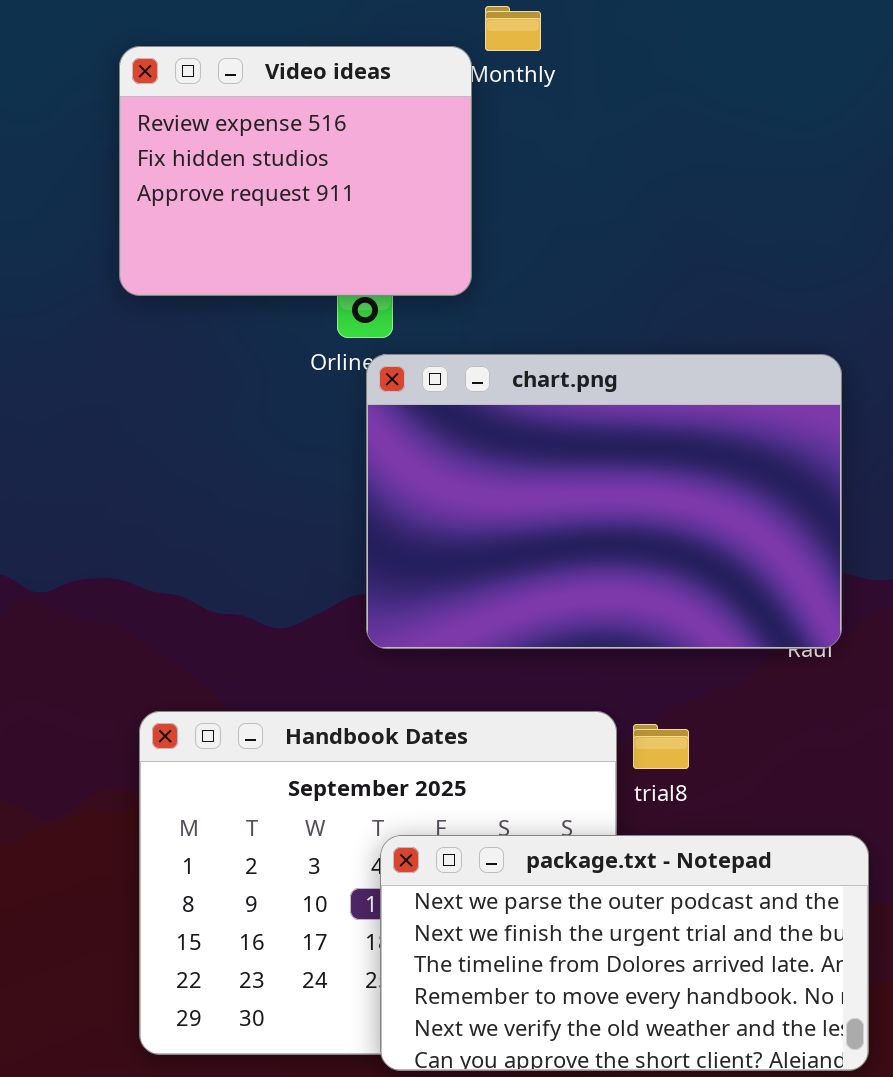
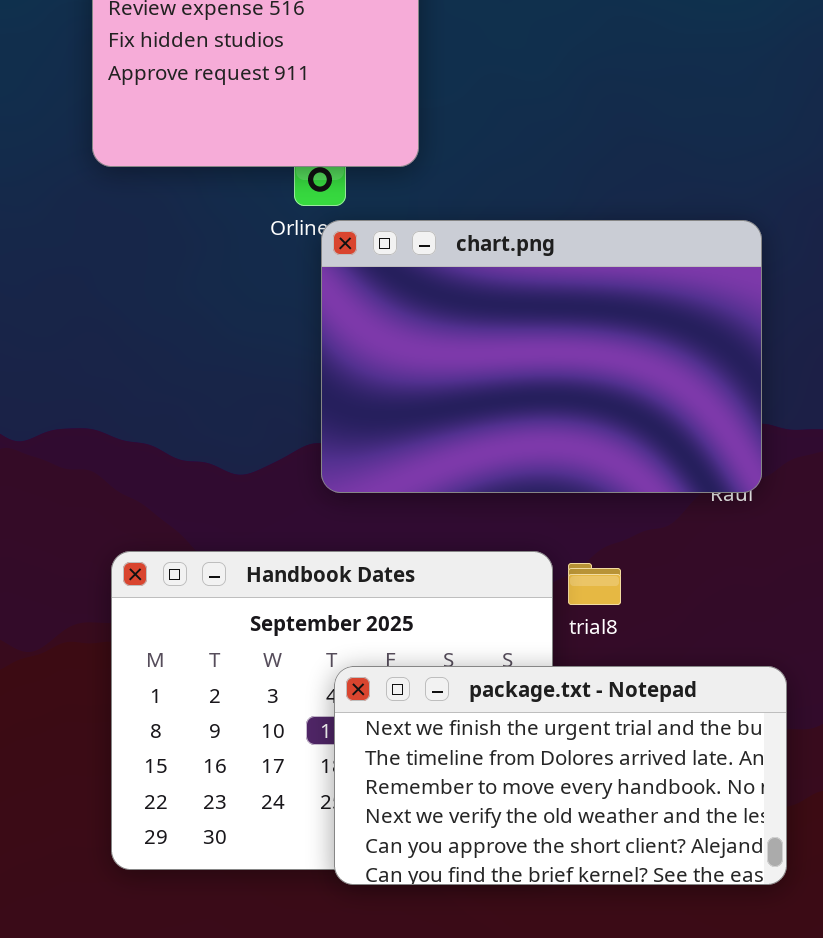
package.txt - Notepad: [380,835,869,1071] -> [334,666,787,885], scrolled down 1 row

